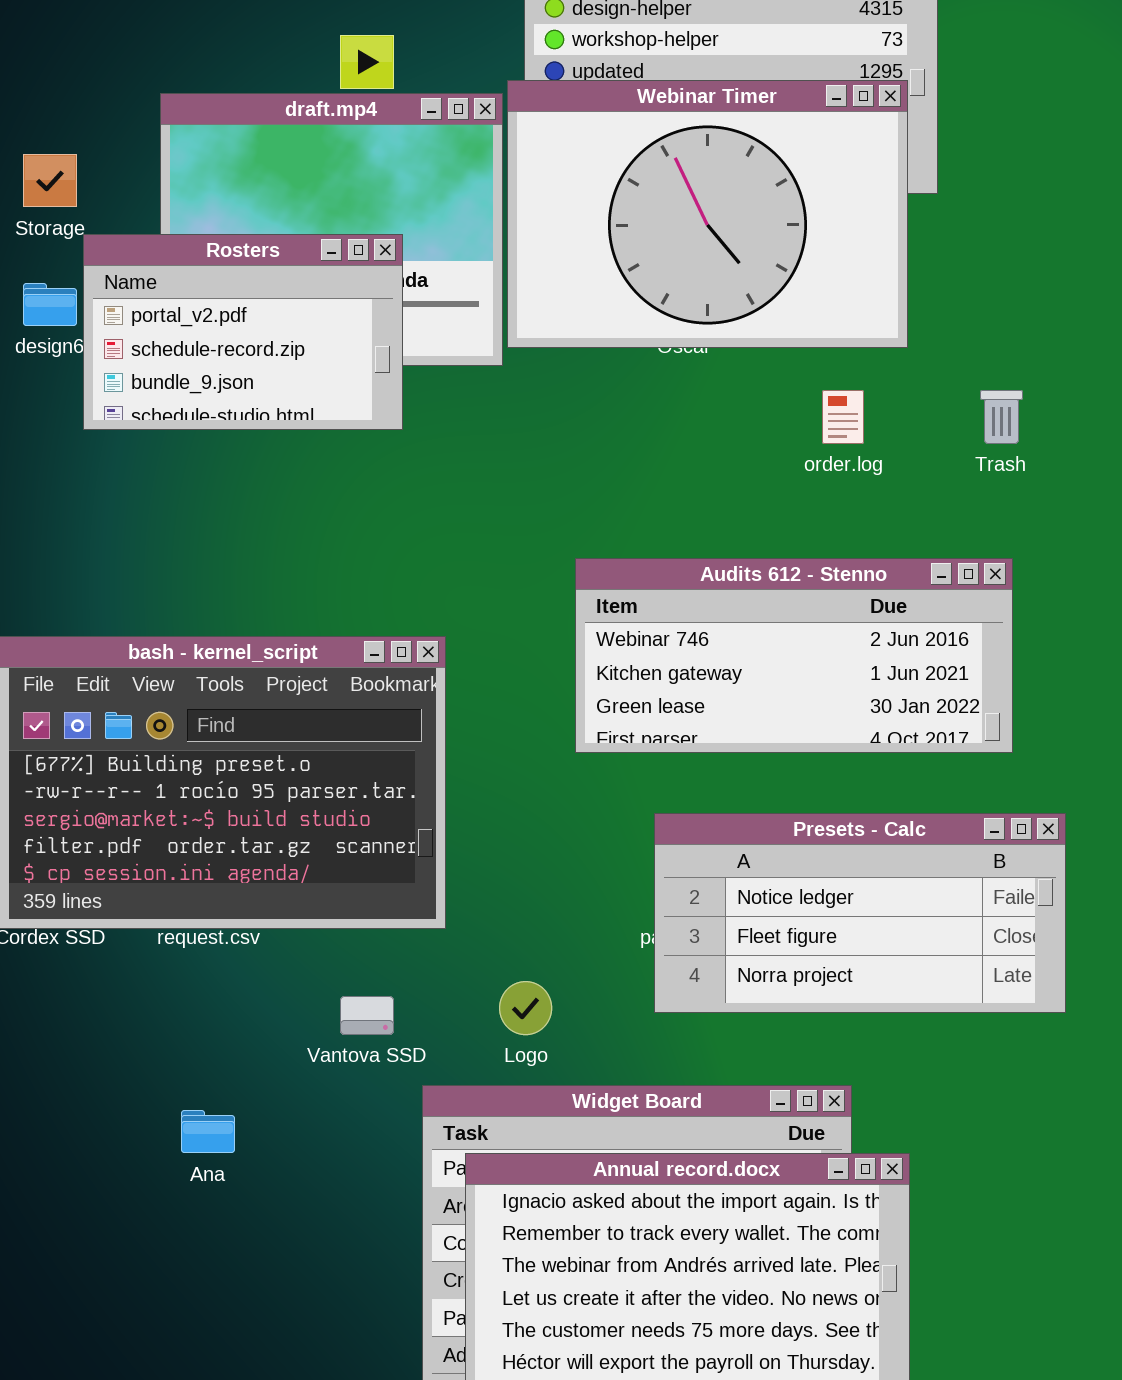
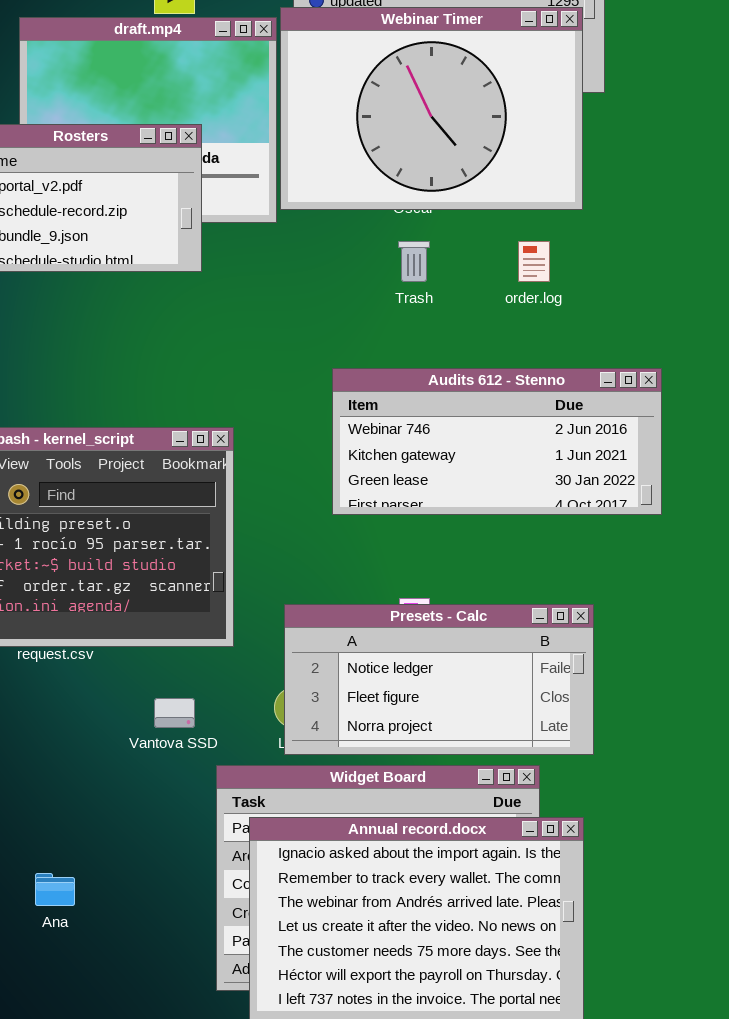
Trash: [980,390,1023,444] -> [398,241,430,282], moved
Presets - Calc: [654,813,1066,1013] -> [284,604,594,755], moved
Ana: [181,1110,235,1153] -> [35,873,75,906], moved

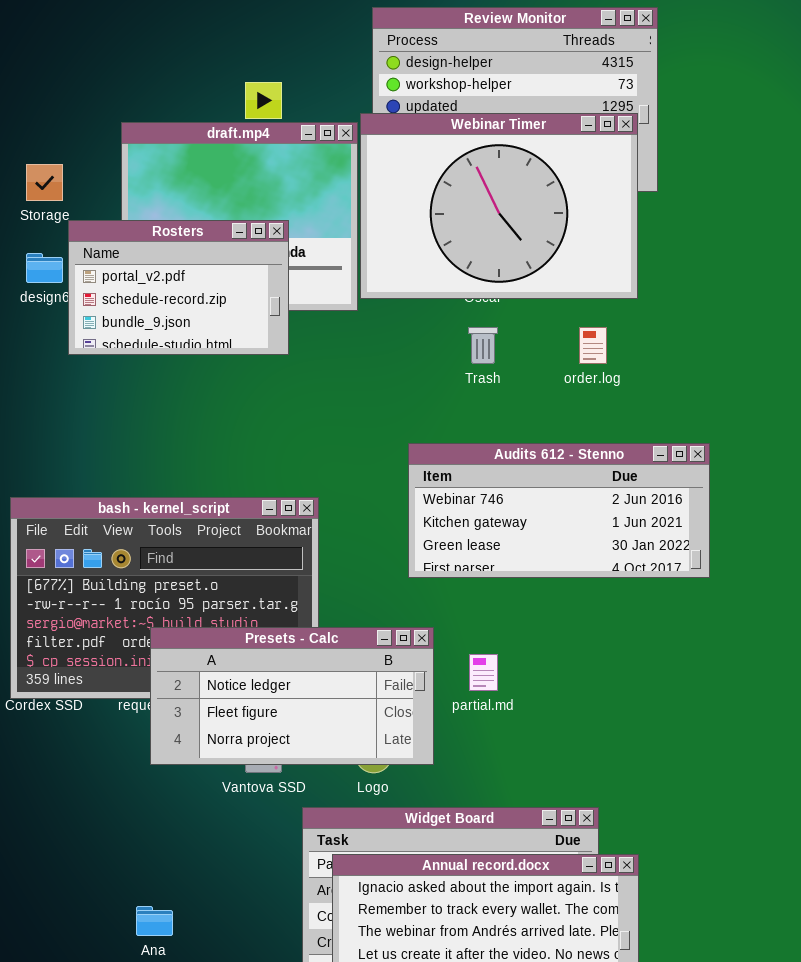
Presets - Calc: [284,604,594,755] -> [150,627,434,765], moved

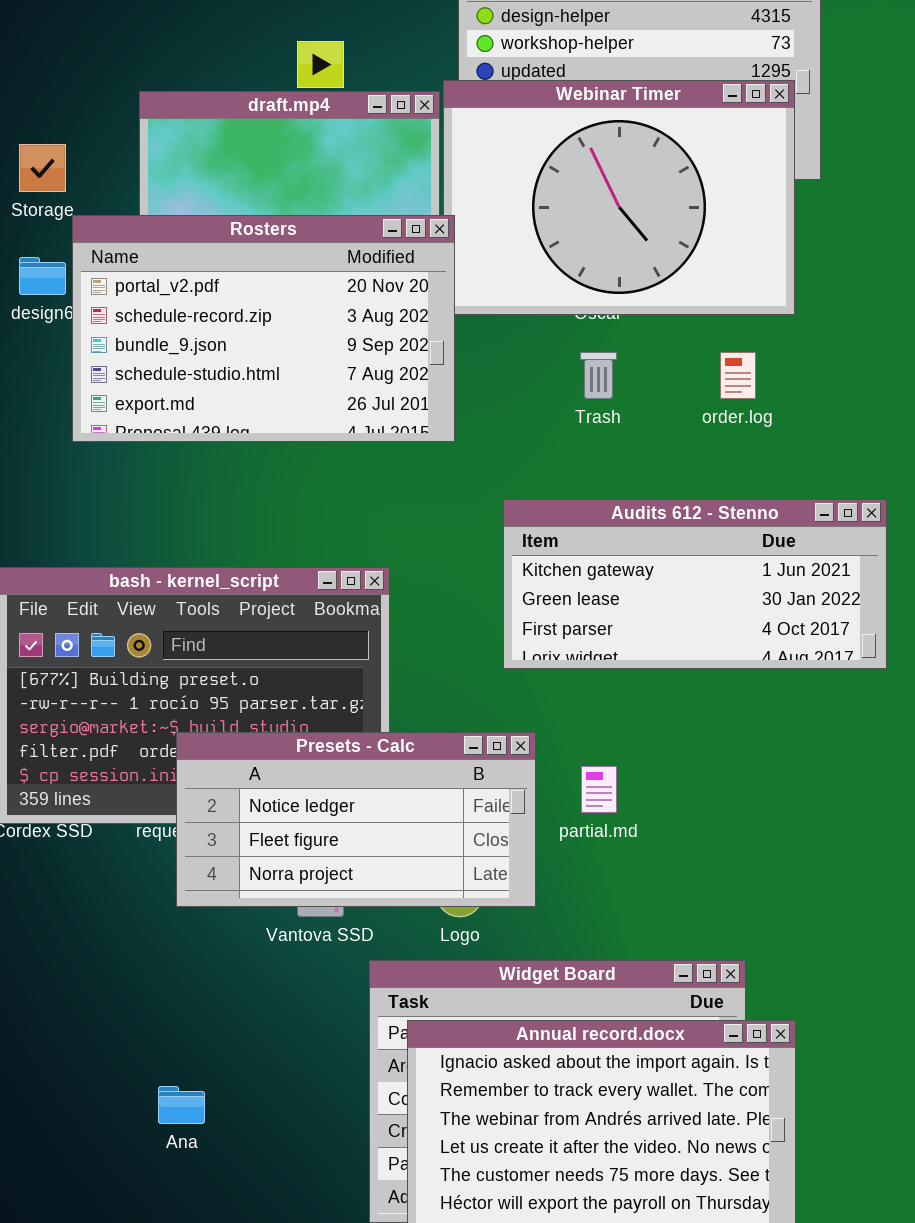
Rosters: [68,220,289,355] -> [72,215,455,442], resized
Audits 612 - Stenno: [408,443,710,578] -> [503,499,887,669], scrolled down 1 row

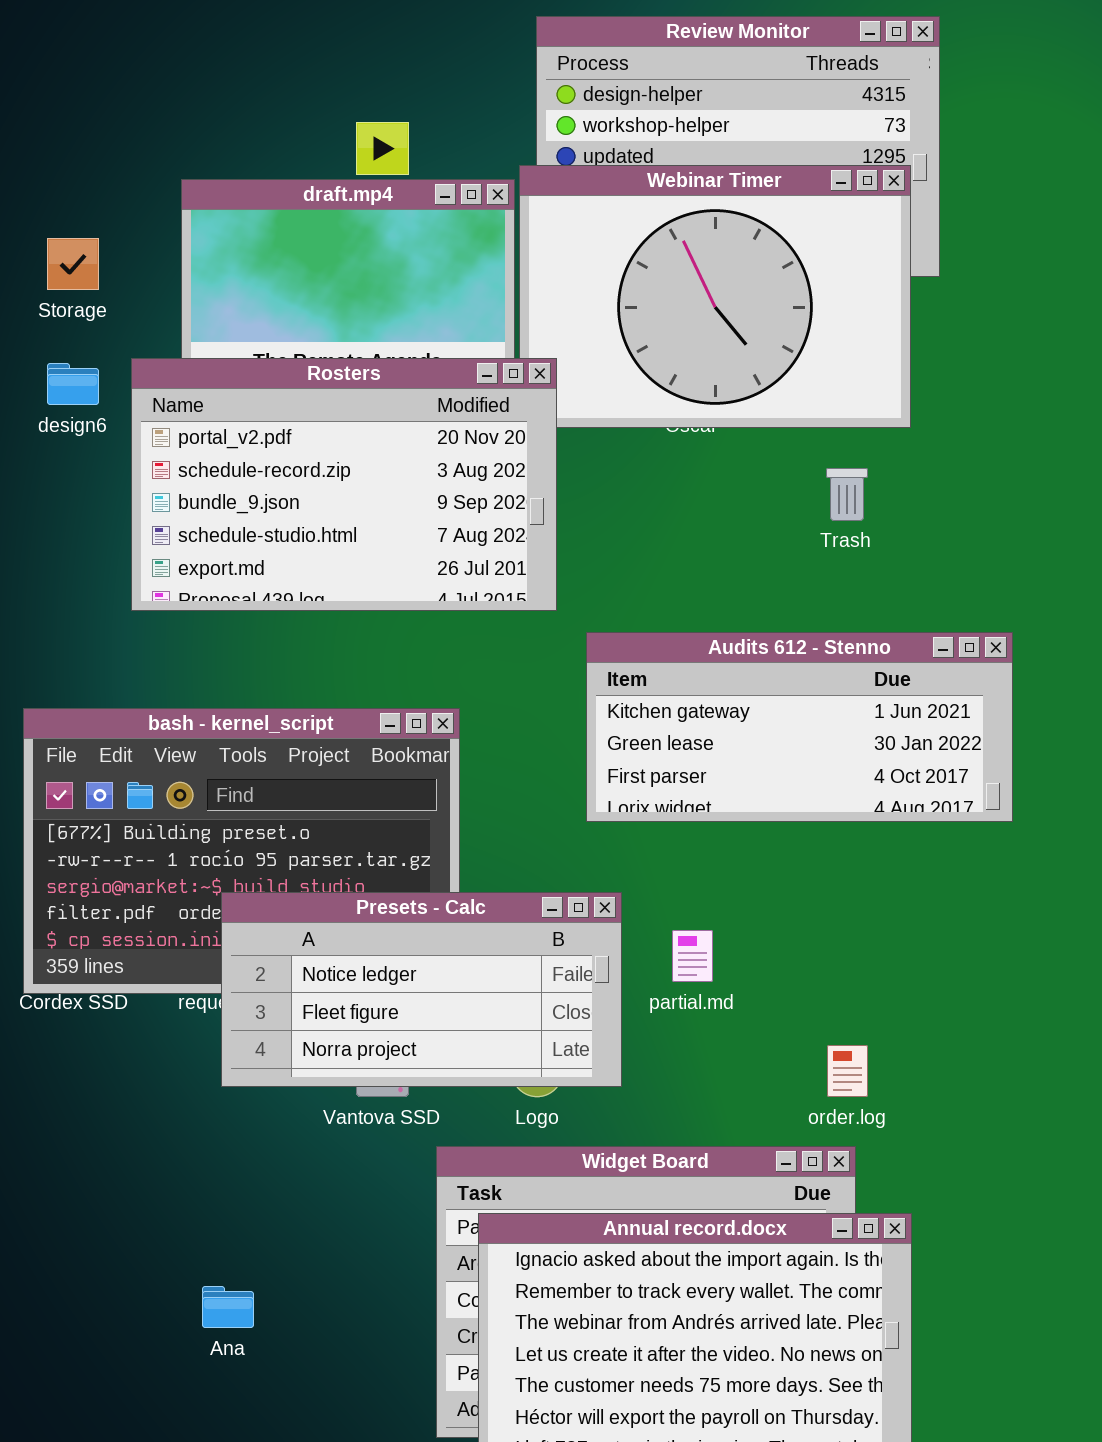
Rosters: [72,215,455,442] -> [131,358,557,611], moved
Trash: [580,352,617,399] -> [826,468,868,521], moved
order.log: [720,352,756,399] -> [827,1045,868,1097], moved

